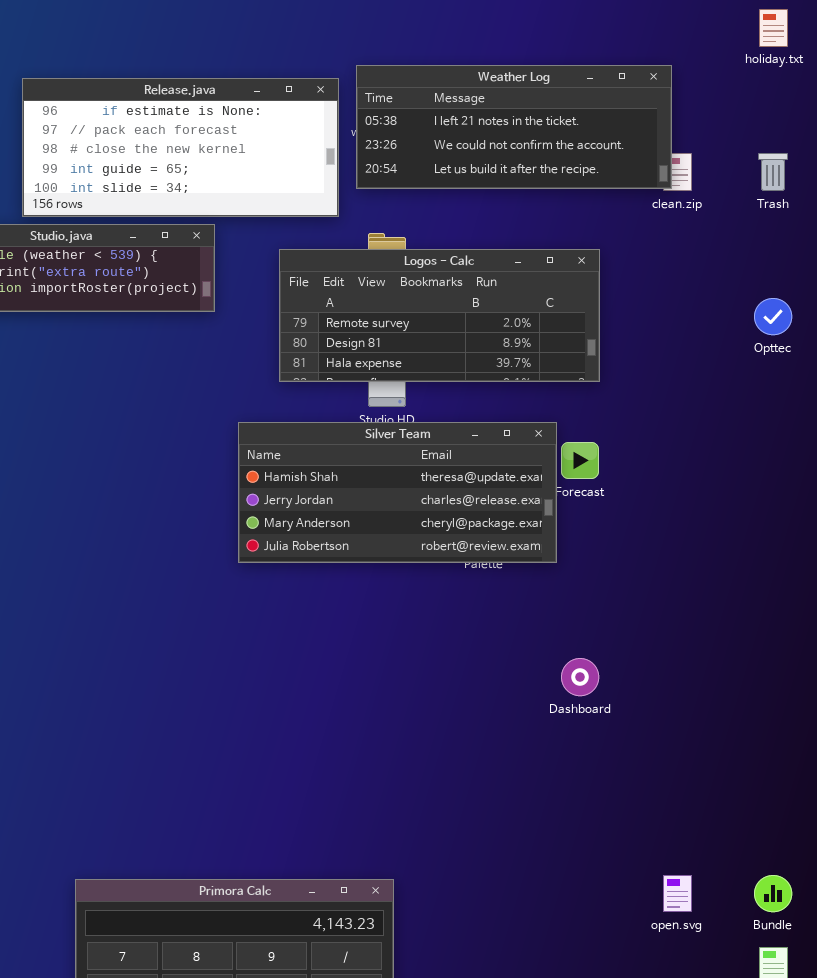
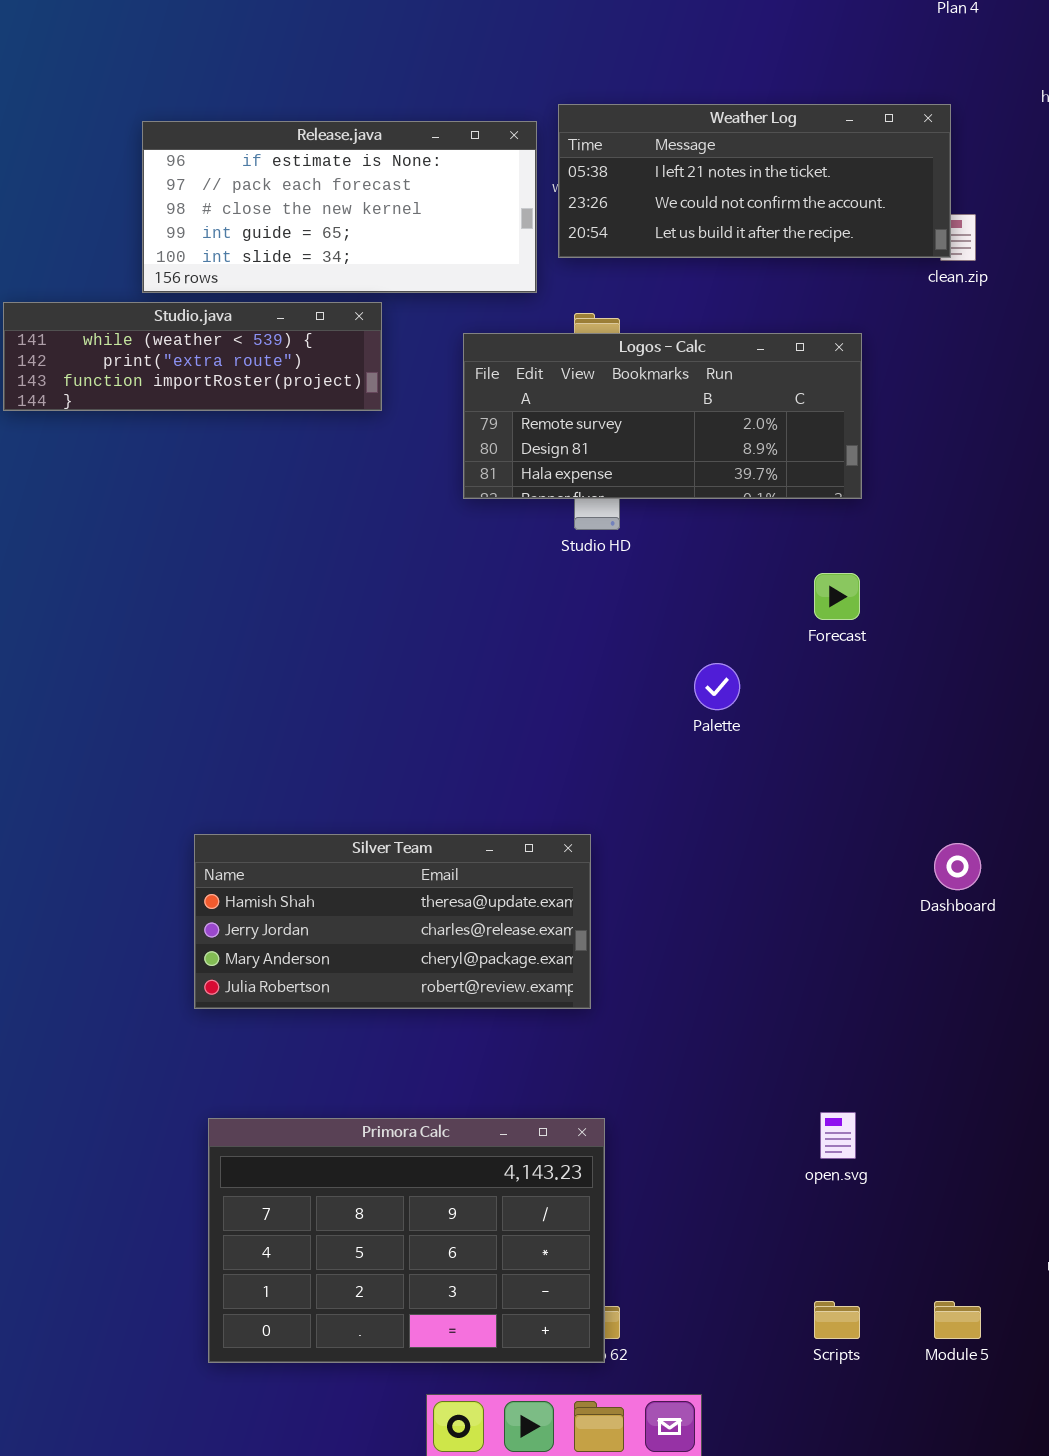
Silver Team: [238,422,557,563] -> [194,834,591,1009], moved
Dashboard: [561,658,599,696] -> [934,843,981,890], moved
open.svg: [663,875,692,912] -> [820,1112,856,1159], moved

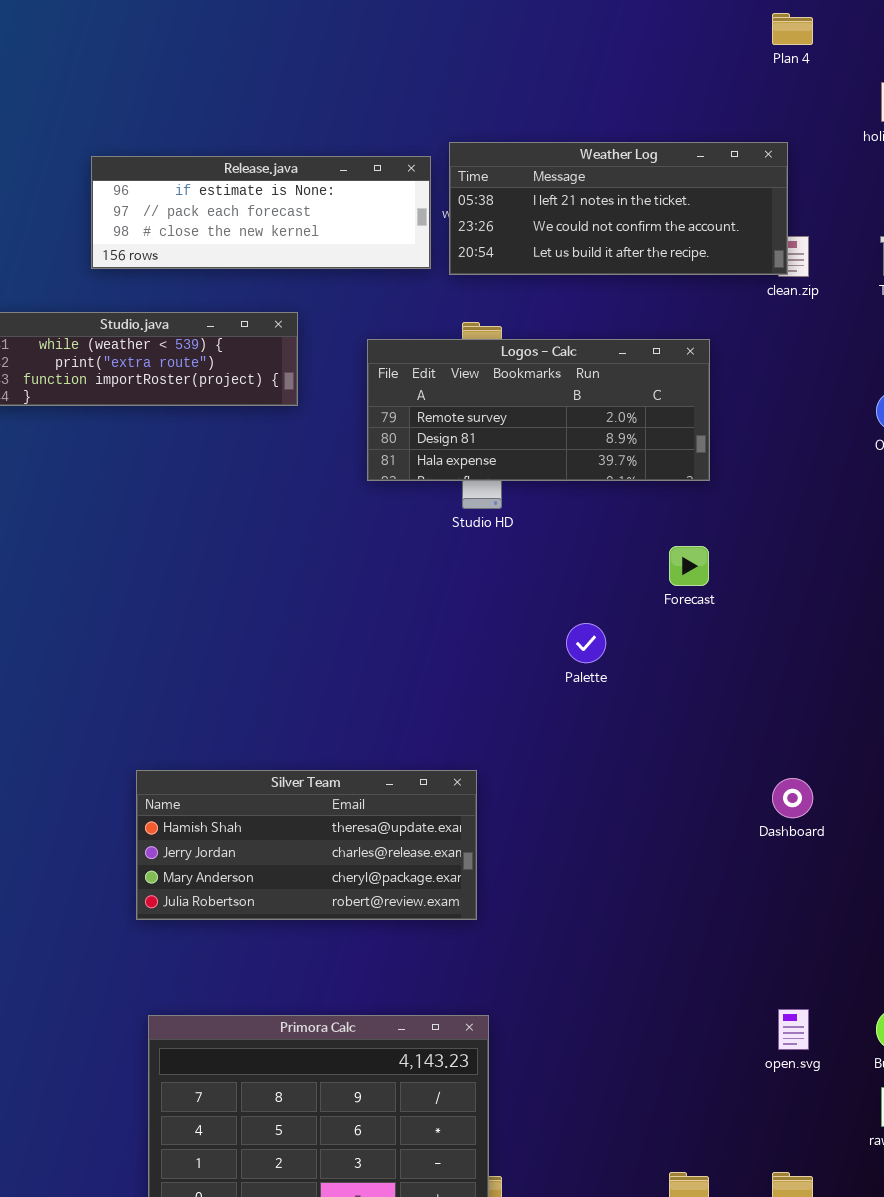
Release.java: [142,121,537,293] -> [91,156,431,269], resized
open.svg: [820,1112,856,1159] -> [778,1009,809,1050], moved

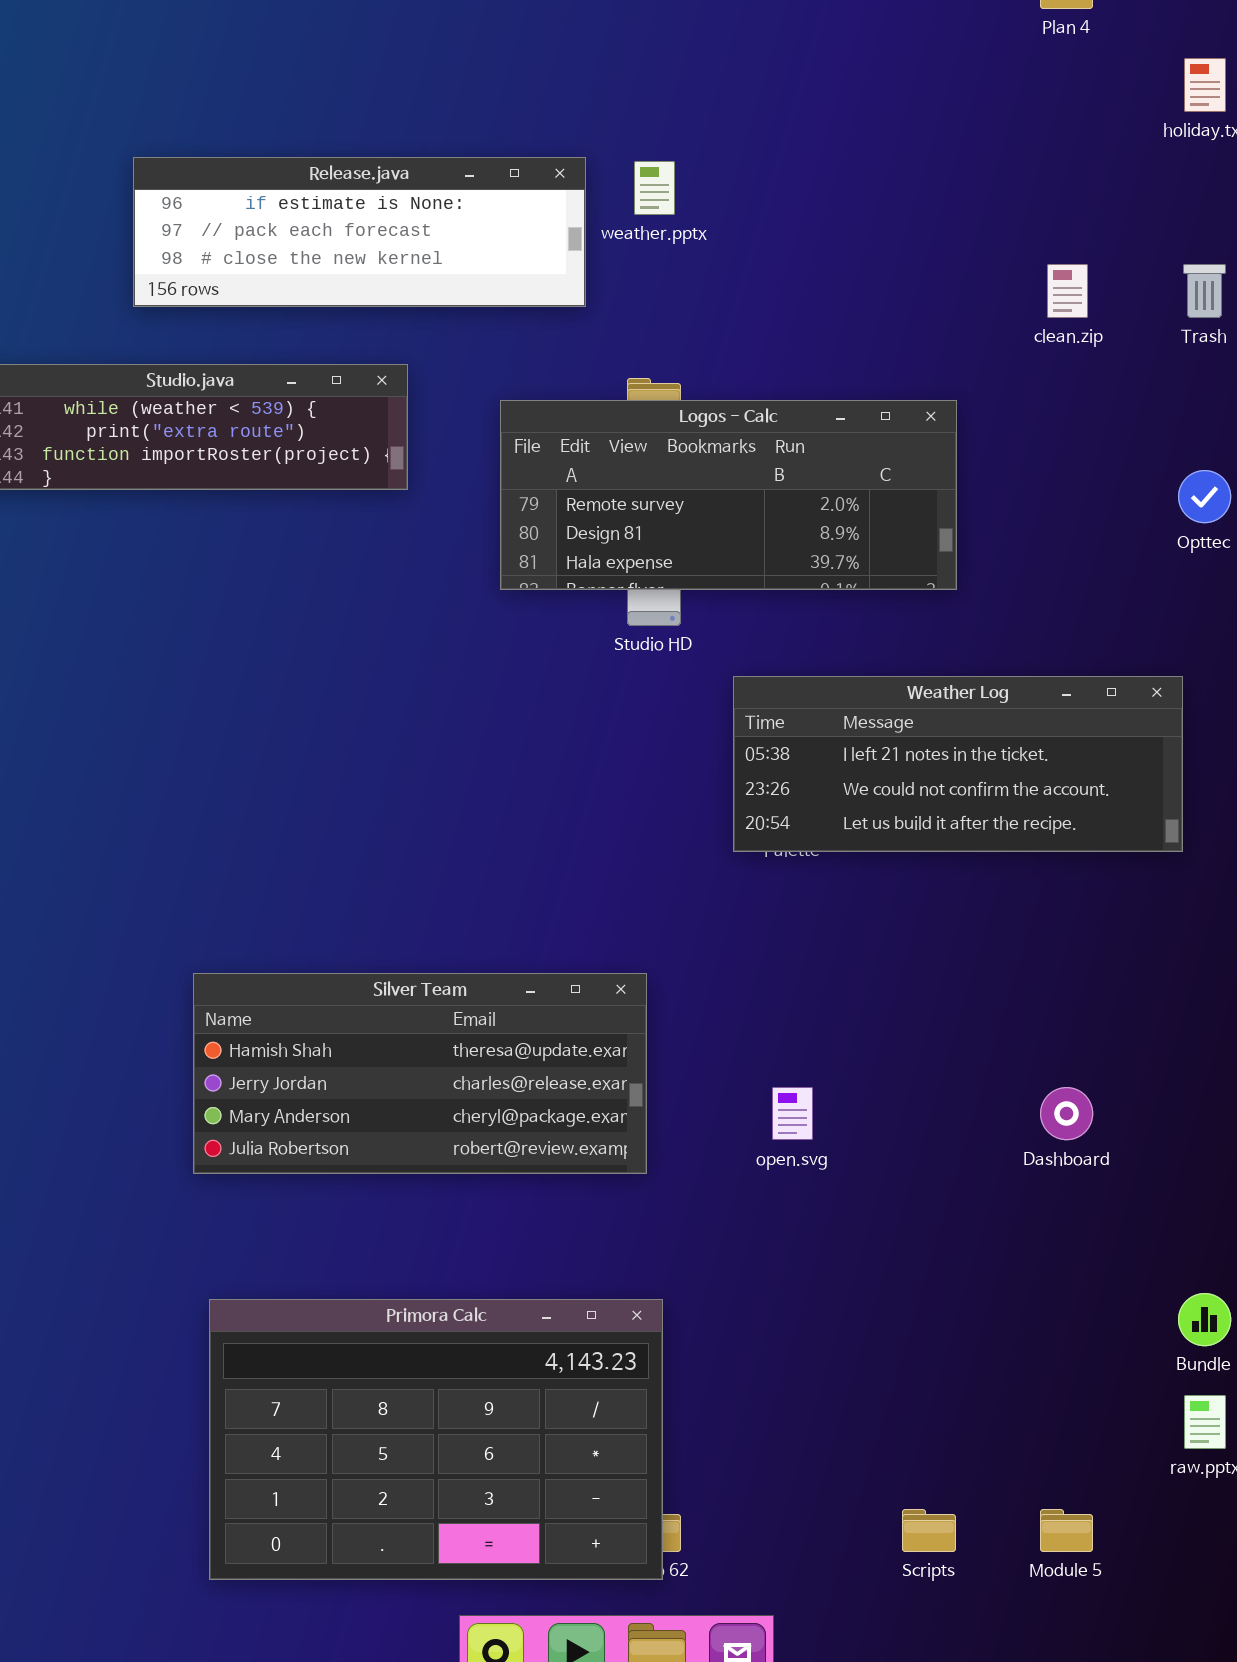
Weather Log: [449,142,788,275] -> [733,676,1183,852], moved
Dashboard: [772,778,813,818] -> [1040,1087,1093,1140], moved
open.svg: [778,1009,809,1050] -> [772,1087,813,1140], moved

